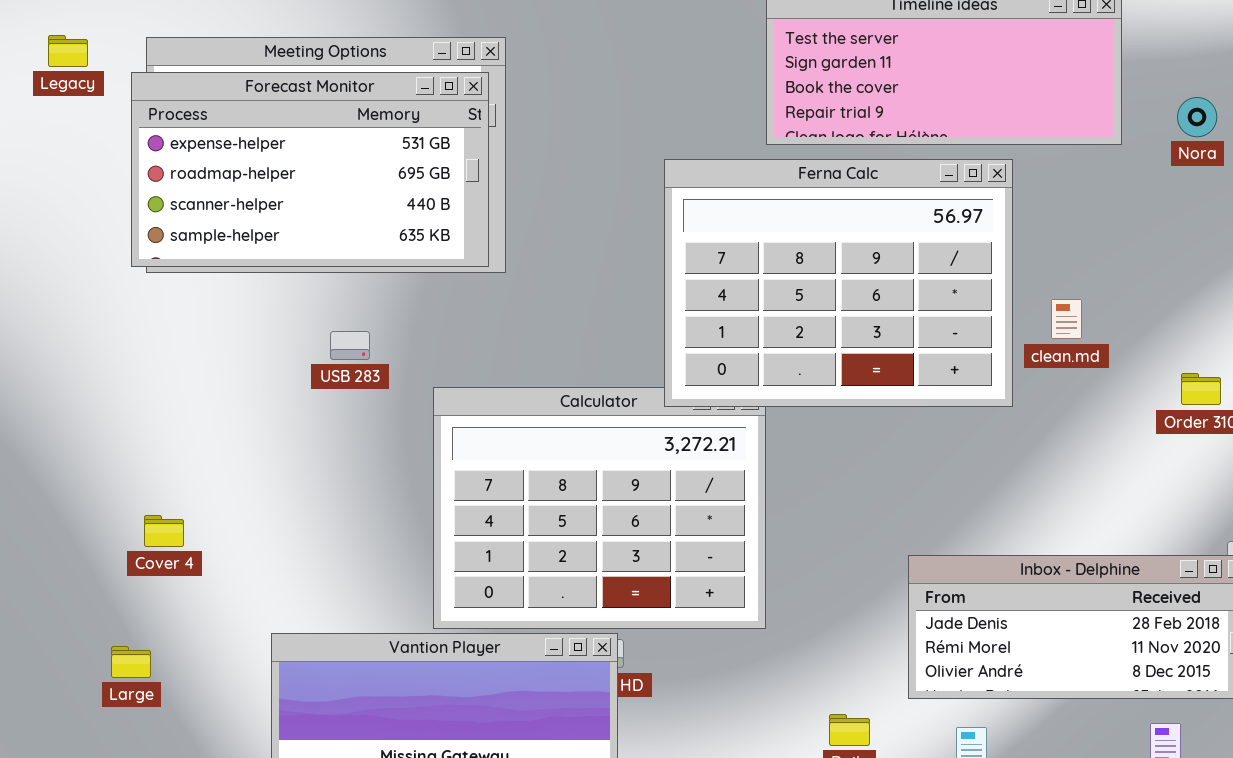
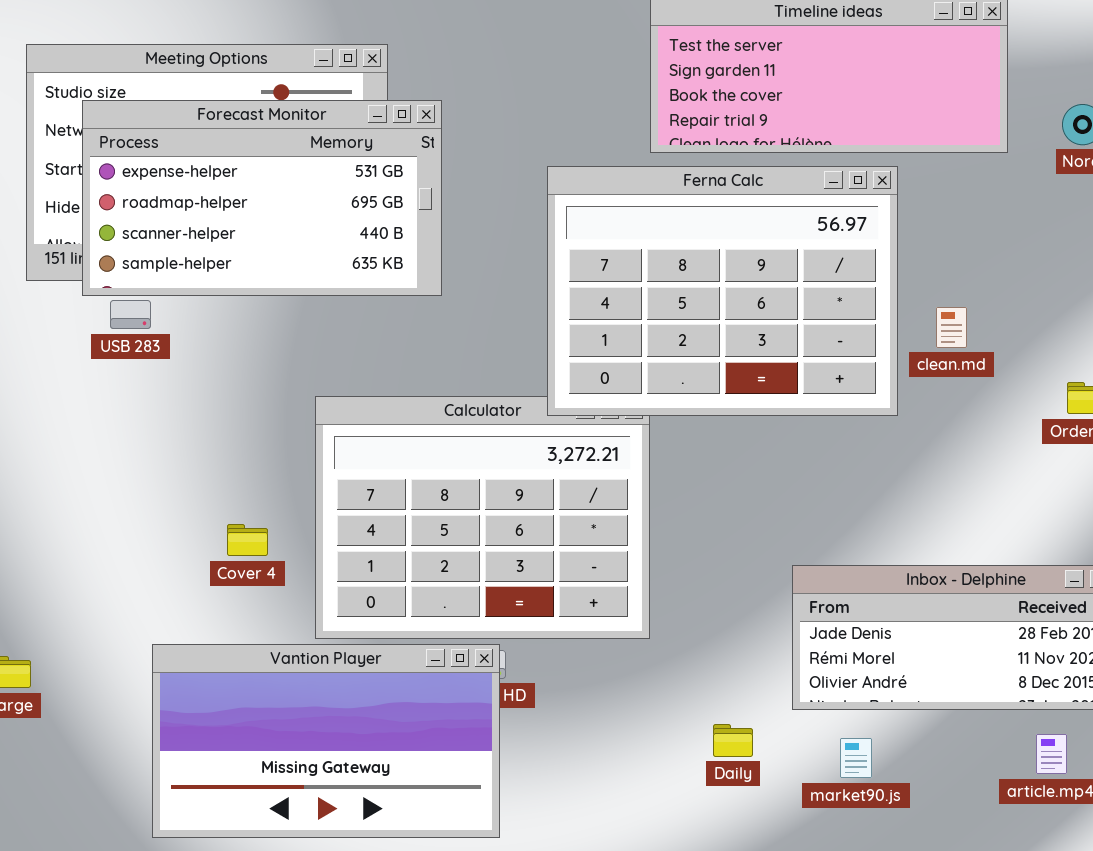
Forecast Monitor: [131,72,489,267] -> [82,100,442,296], moved
USB 283: [330,331,370,360] -> [110,300,151,329], moved
Cover 4: [144,515,184,547] -> [227,524,268,556], moved

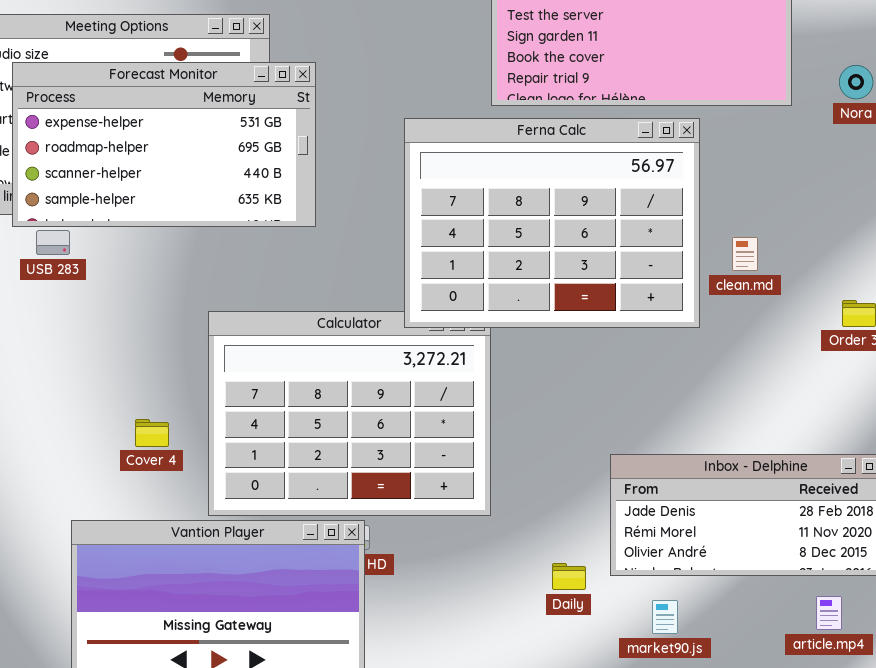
Daily: [713,724,753,757] -> [552,563,586,590], moved

